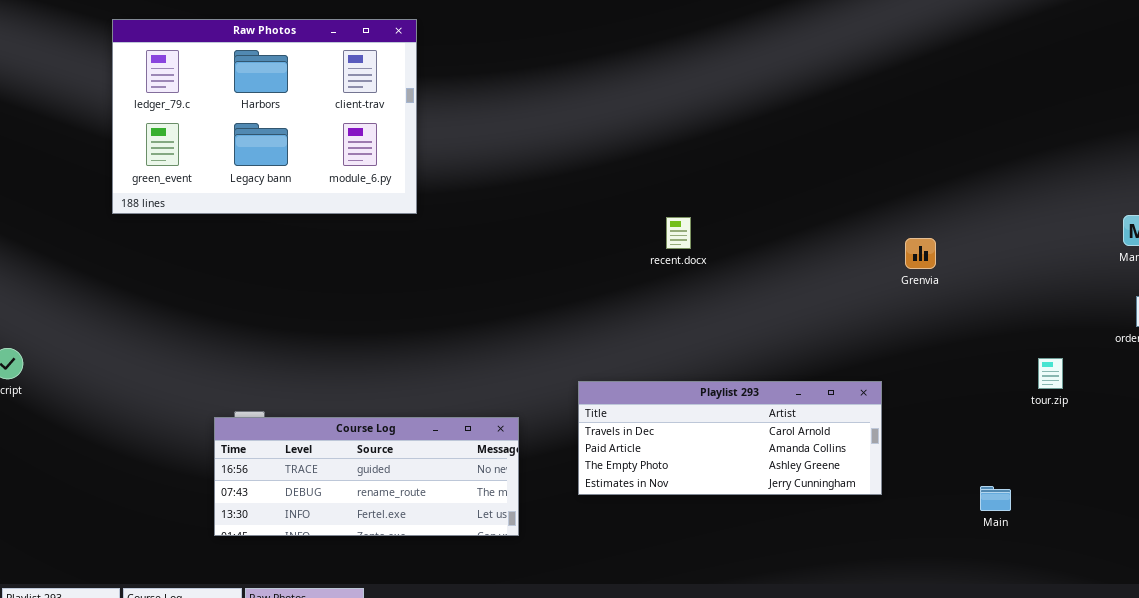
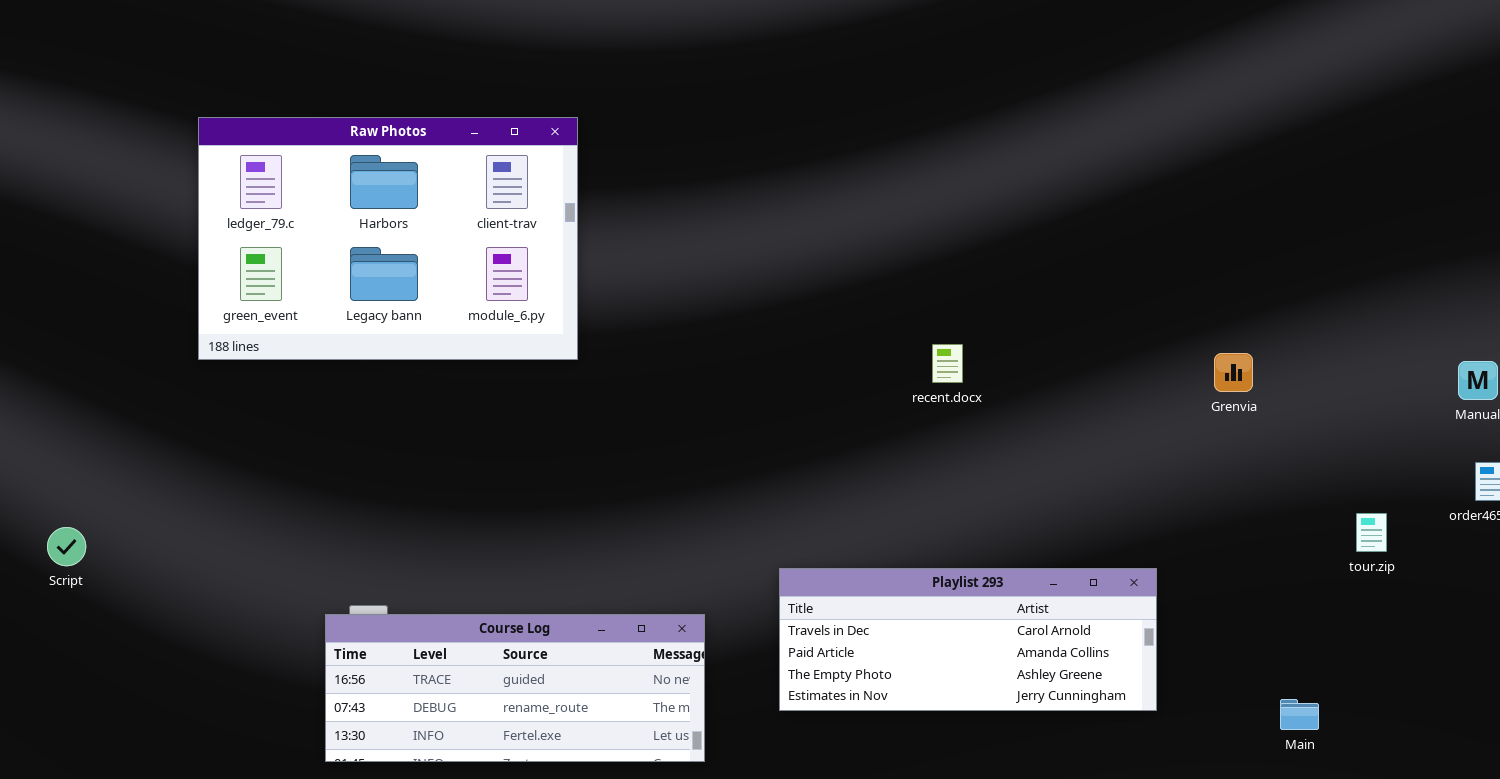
recent.docx: [666,217,691,249] -> [932,344,963,383], moved
Grenvia: [905,238,936,269] -> [1214,353,1253,392], moved
tour.zip: [1038,358,1063,389] -> [1356,513,1387,552], moved

